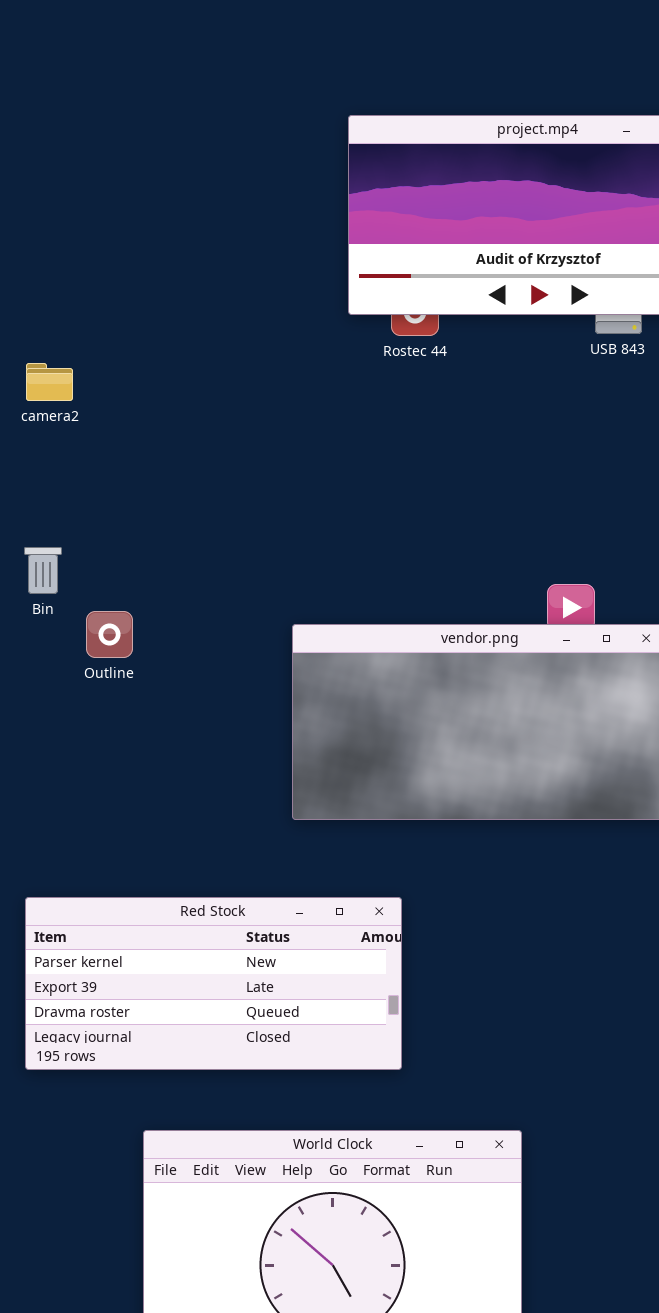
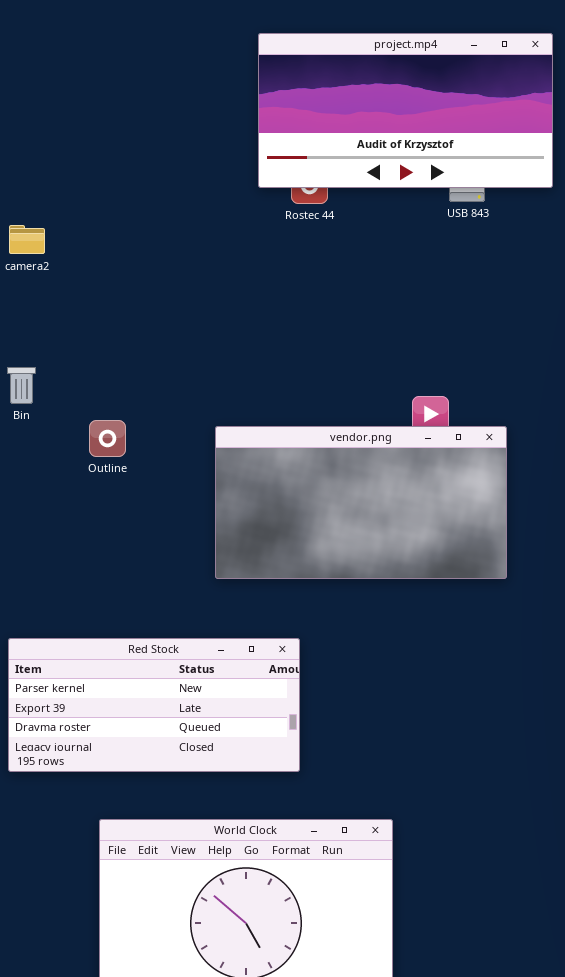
Outline: [86,611,133,658] -> [89,420,126,457], moved

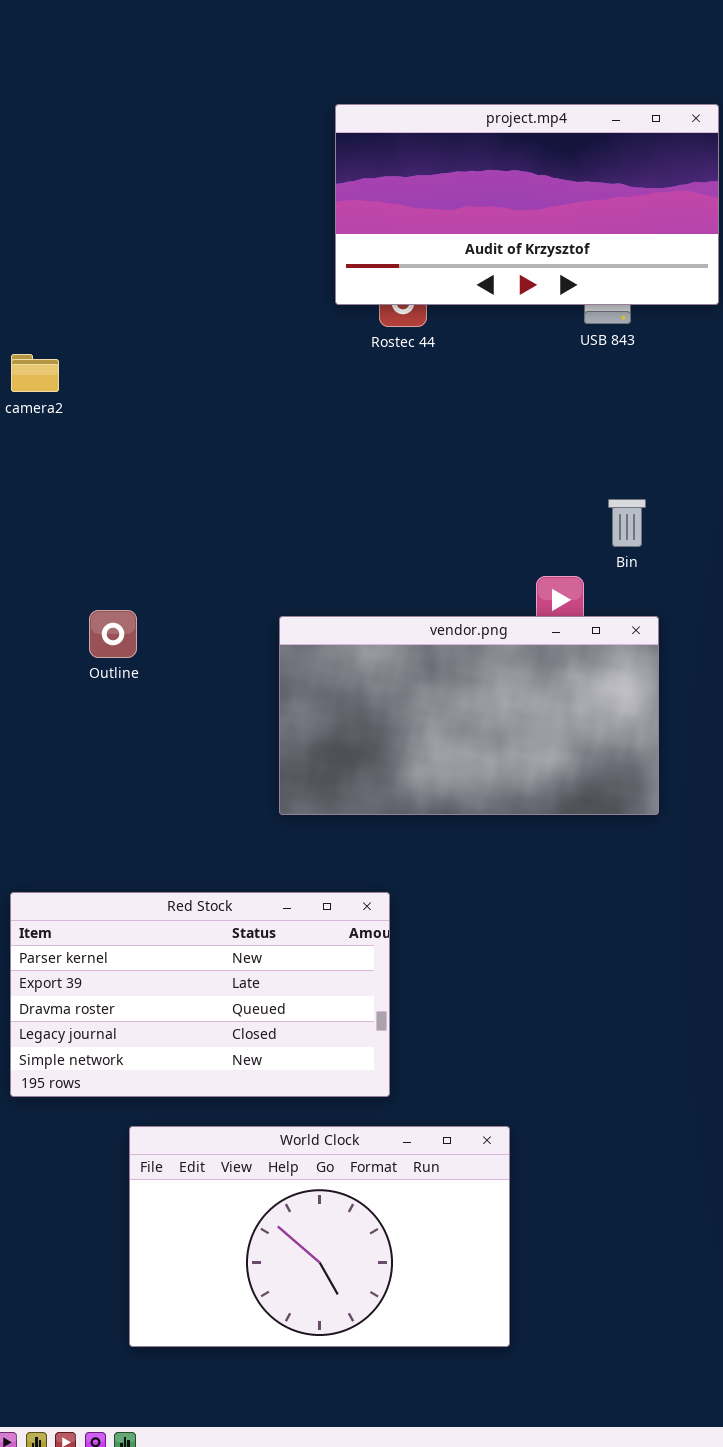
Bin: [7,367,36,404] -> [608,499,646,547], moved
Outline: [89,420,126,457] -> [89,610,137,658], moved
Red Stock: [8,638,300,772] -> [10,892,390,1097], resized

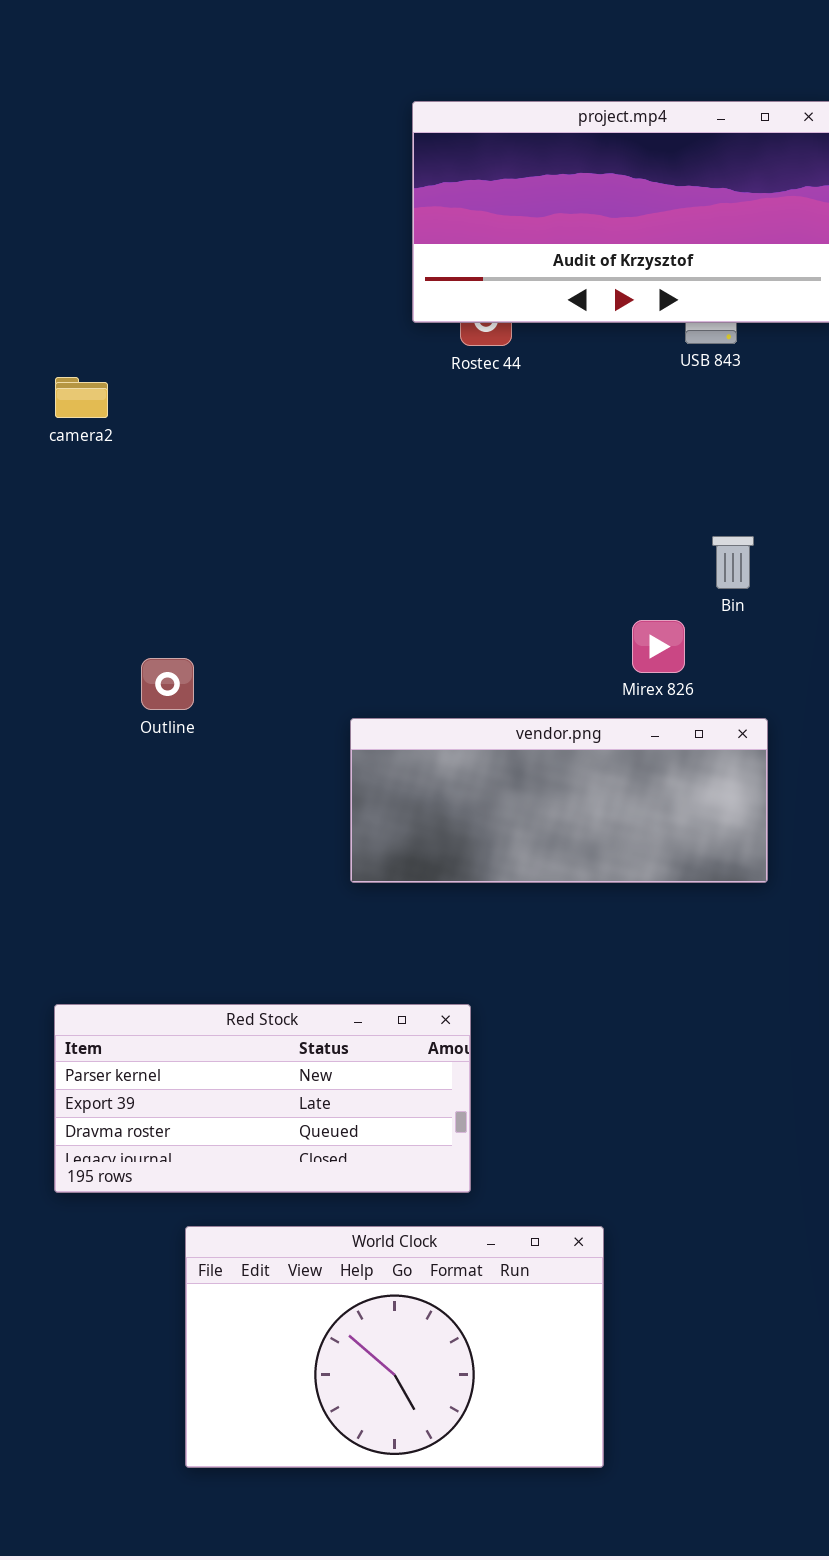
vendor.png: [279,616,659,815] -> [350,718,768,883], resized
Red Stock: [10,892,390,1097] -> [54,1004,471,1193], resized

